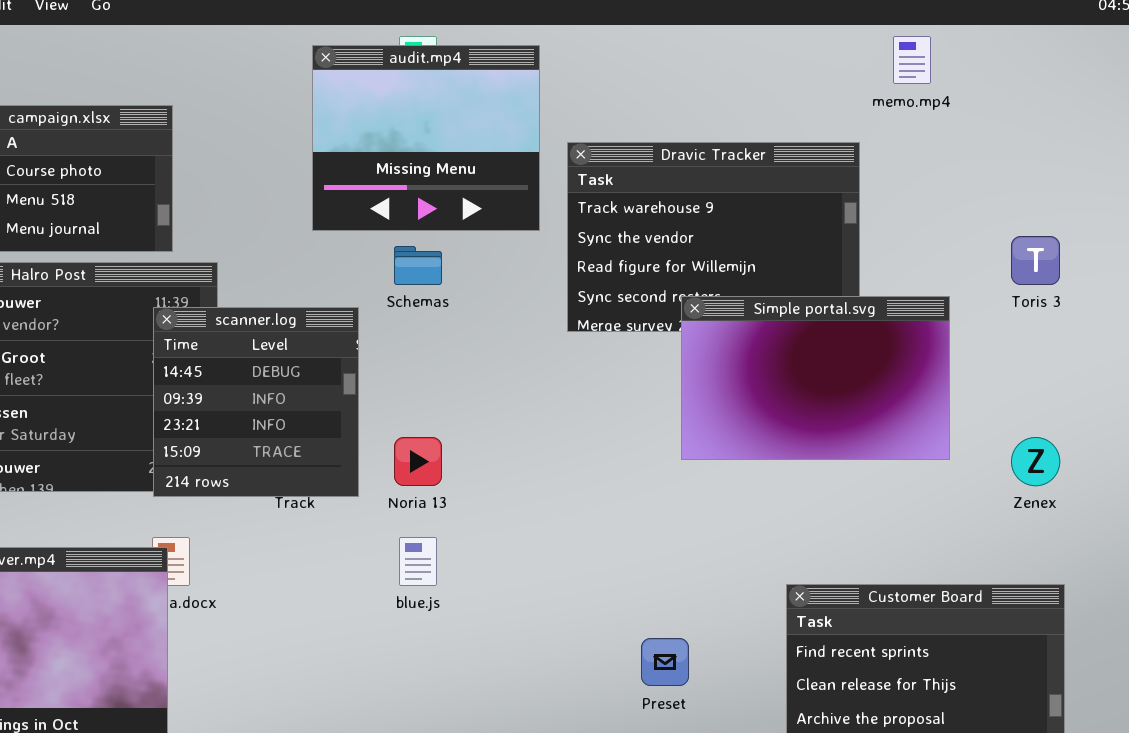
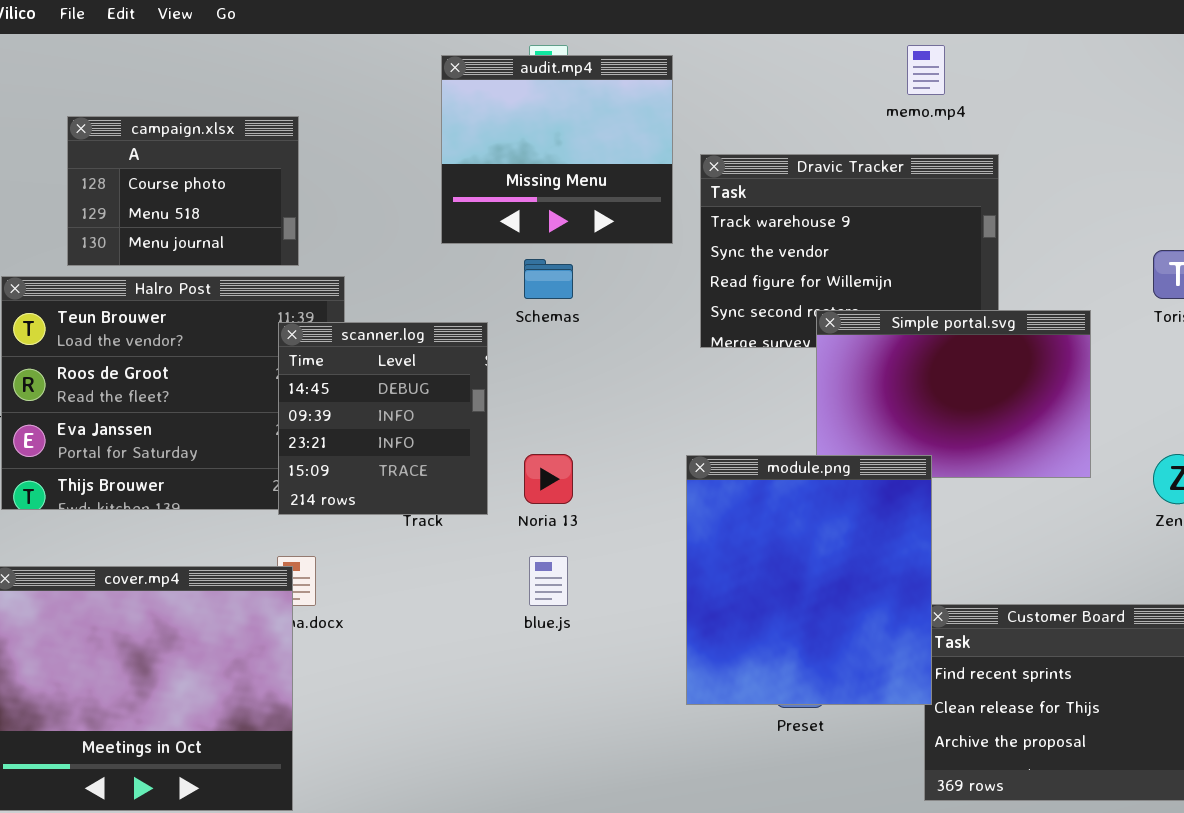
memo.mp4: [893,36,931,84] -> [907,45,945,95], moved
module.png: none -> [686,455,932,705], opened

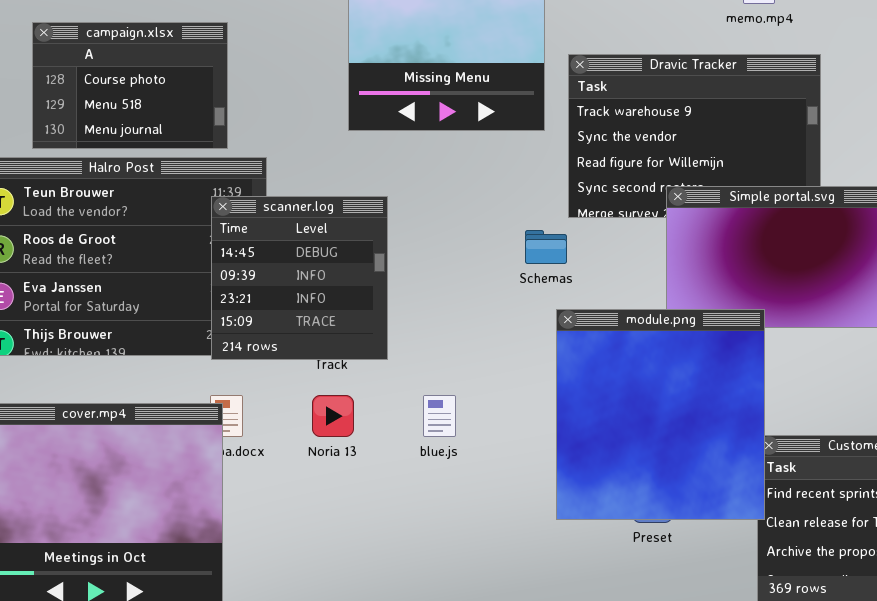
Schemas: [524,259,573,299] -> [525,230,567,264], moved
Noria 13: [524,454,573,504] -> [312,395,354,437], moved

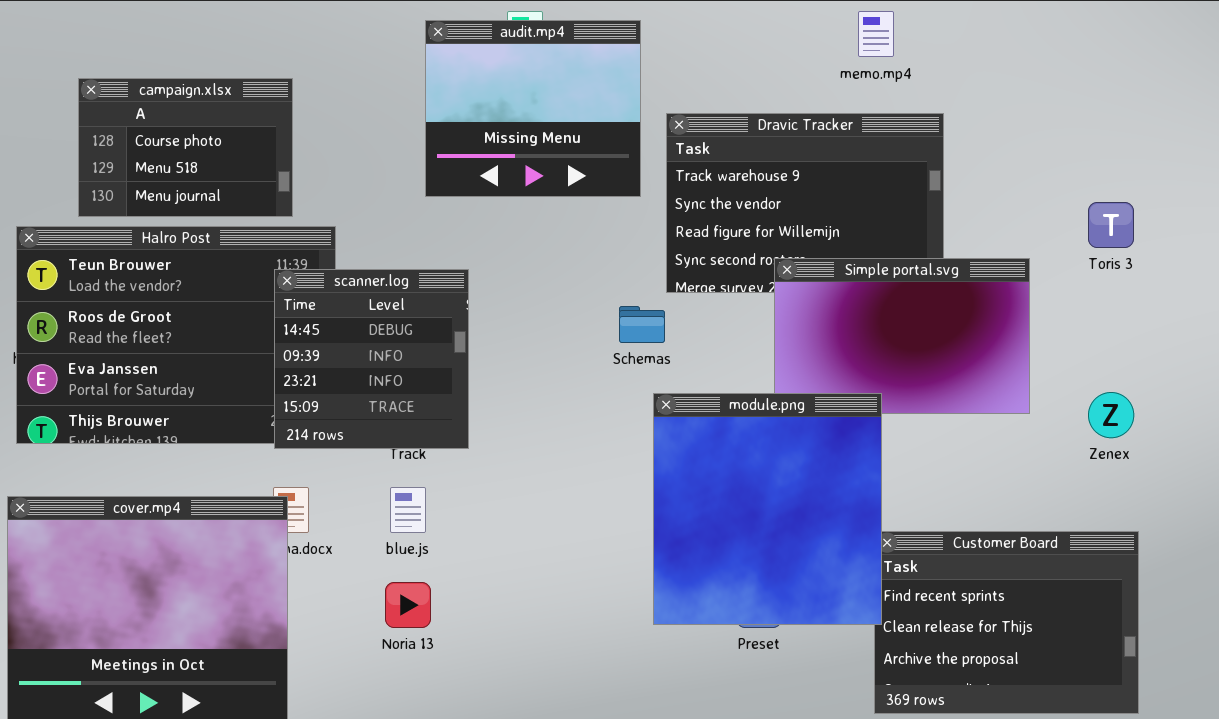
Noria 13: [312,395,354,437] -> [385,582,431,628], moved
blue.js: [423,395,456,437] -> [390,487,426,533], moved

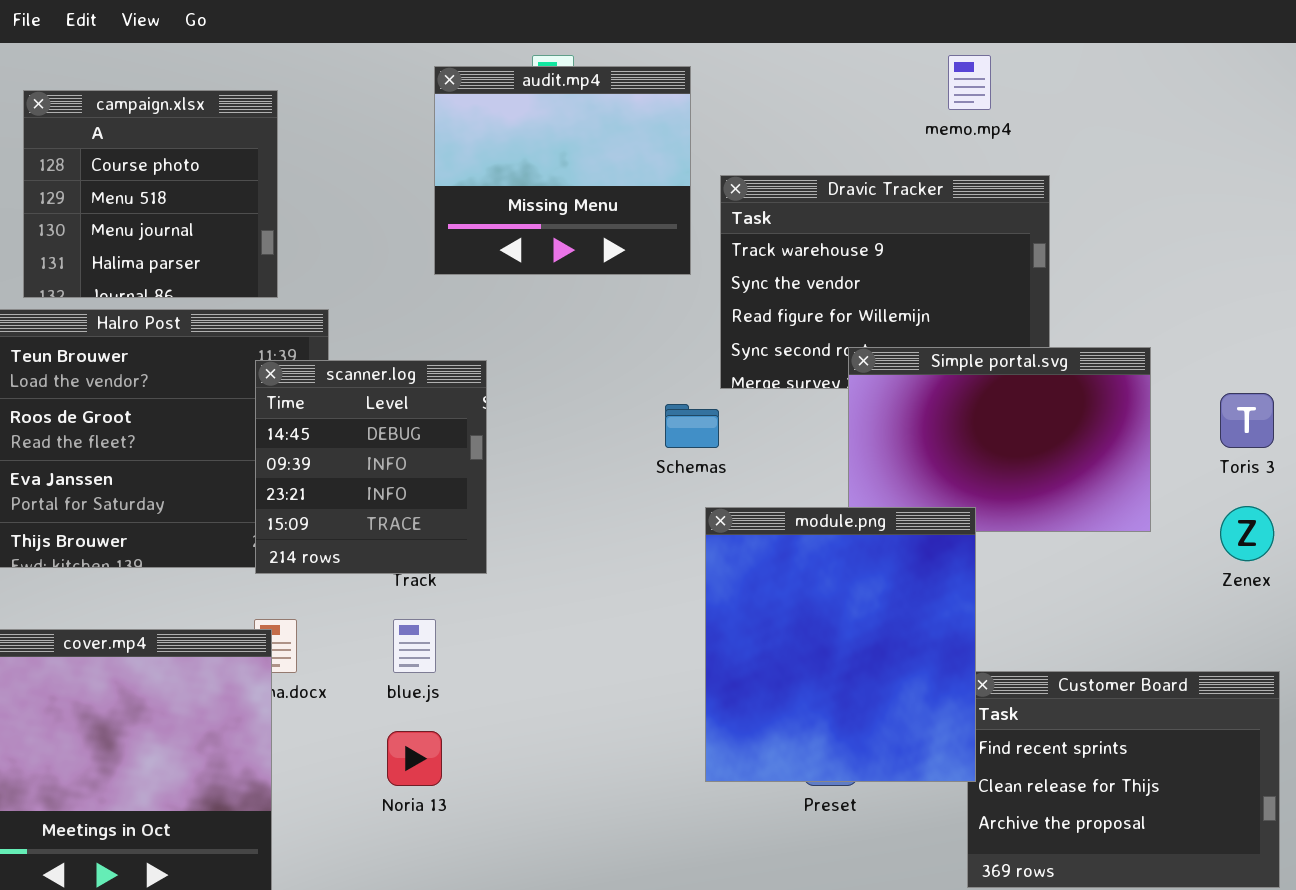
campaign.xlsx: [78,78,293,217] -> [23,90,278,298], resized
Toris 3: [1088,202,1134,248] -> [1220,393,1274,448], moved

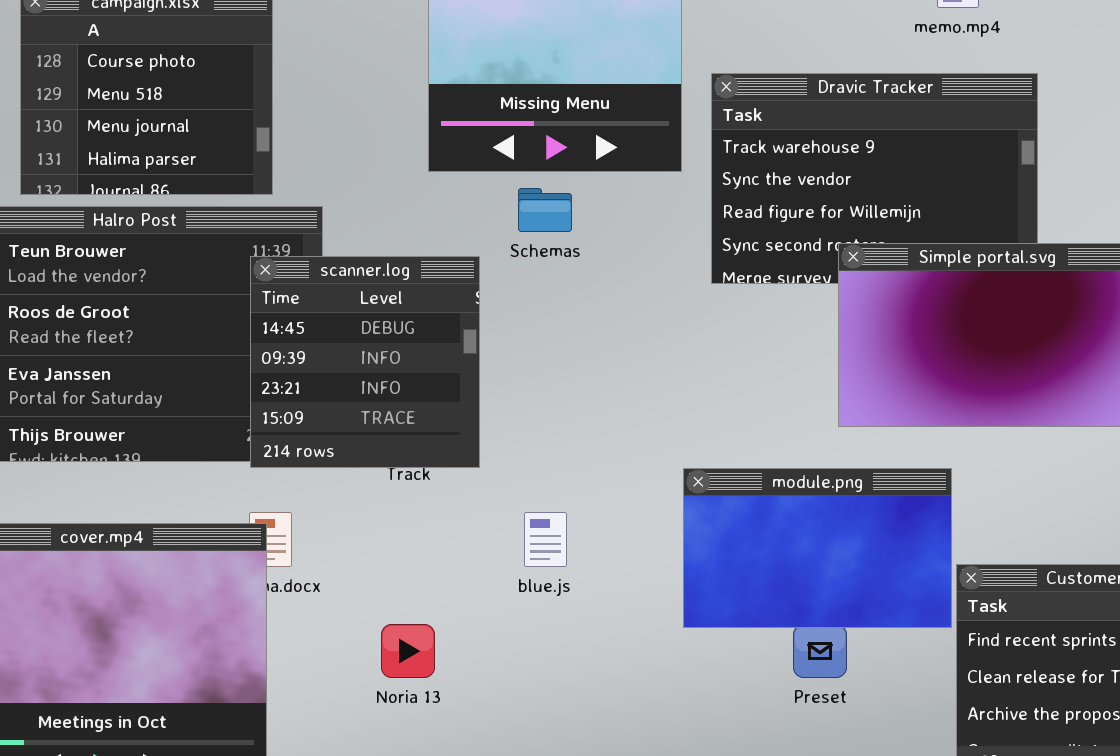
Schemas: [665,404,719,448] -> [518,188,572,232], moved
module.png: [705,507,976,782] -> [683,468,952,628], moved, resized
blue.js: [393,619,436,673] -> [524,512,567,567], moved

